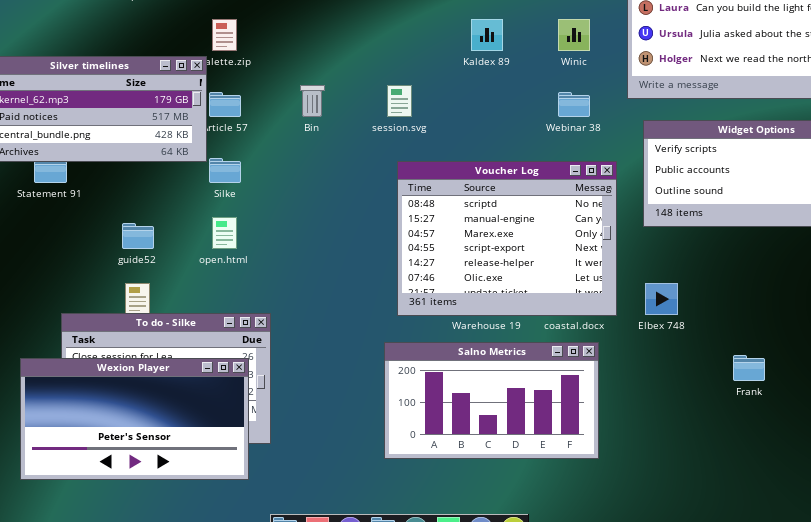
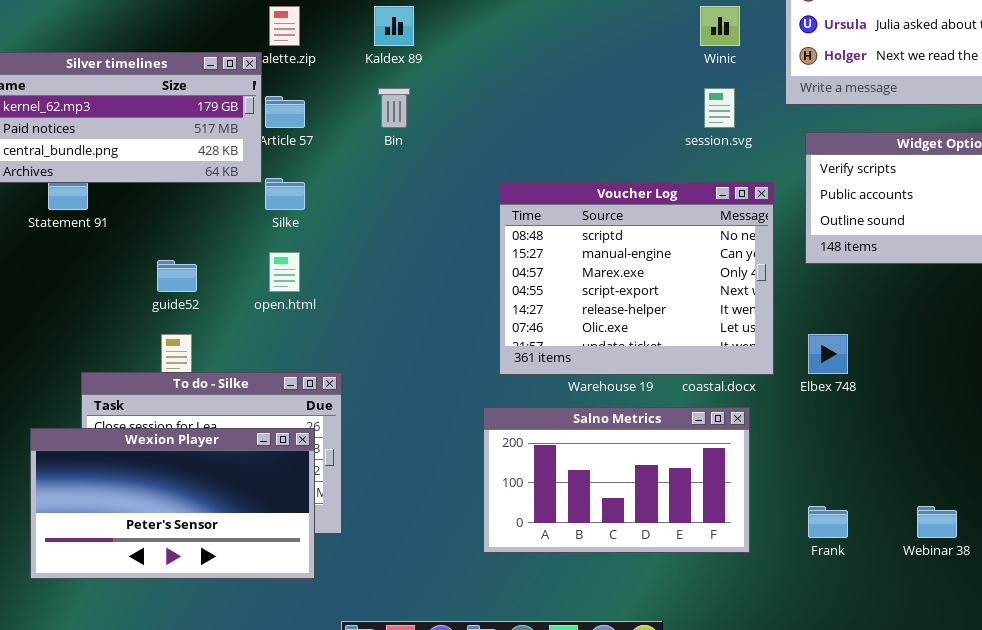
Kaldex 89: [471,19,503,51] -> [374,6,414,46], moved
session.svg: [387,85,412,117] -> [704,88,735,128], moved
Webinar 38: [558,92,590,117] -> [917,506,957,538], moved
Frank: [733,355,765,381] -> [808,506,848,538], moved

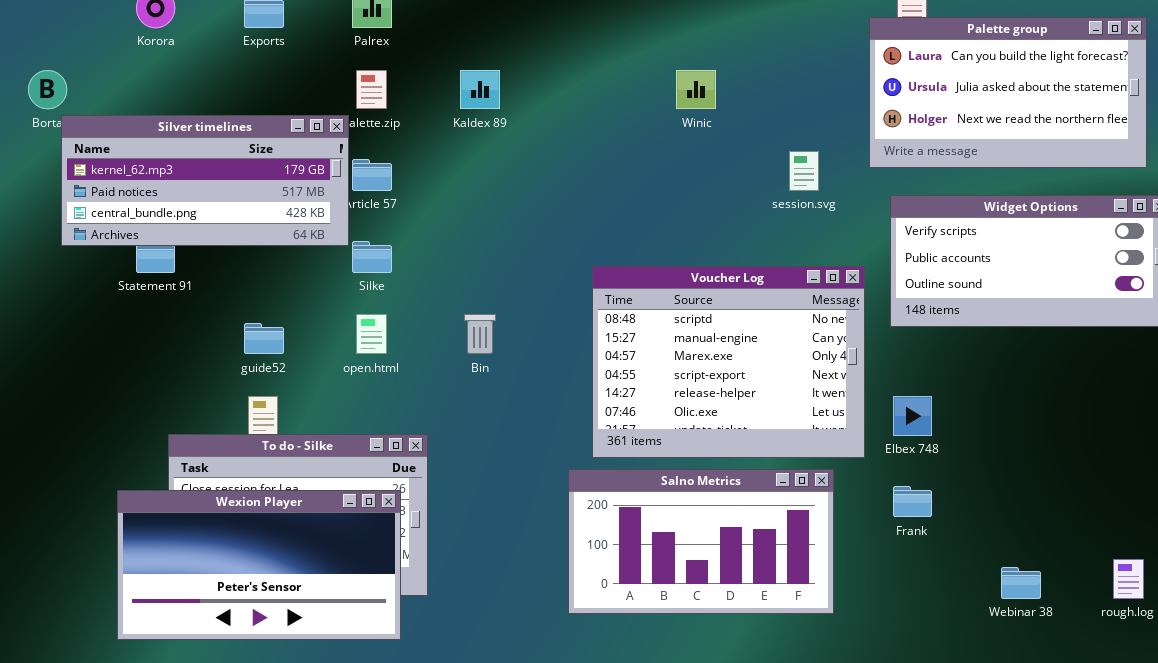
Winic: [700,6,740,46] -> [676,70,716,109], moved
Bin: [378,88,410,128] -> [464,314,496,354], moved
Voucher Log: [499,182,774,375] -> [592,266,865,458], moved
Frank: [808,506,848,538] -> [893,486,932,517], moved

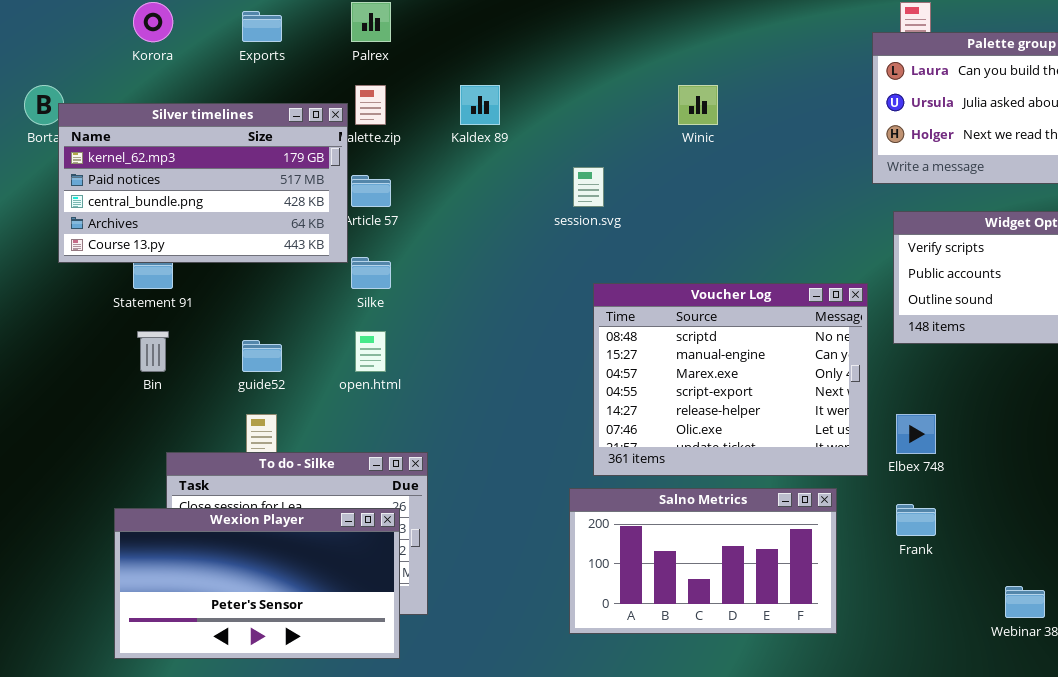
Silver timelines: [61,115,349,246] -> [58,103,348,263], resized
session.svg: [789,151,819,191] -> [573,167,604,207], moved
Bin: [464,314,496,354] -> [137,331,169,372], moved

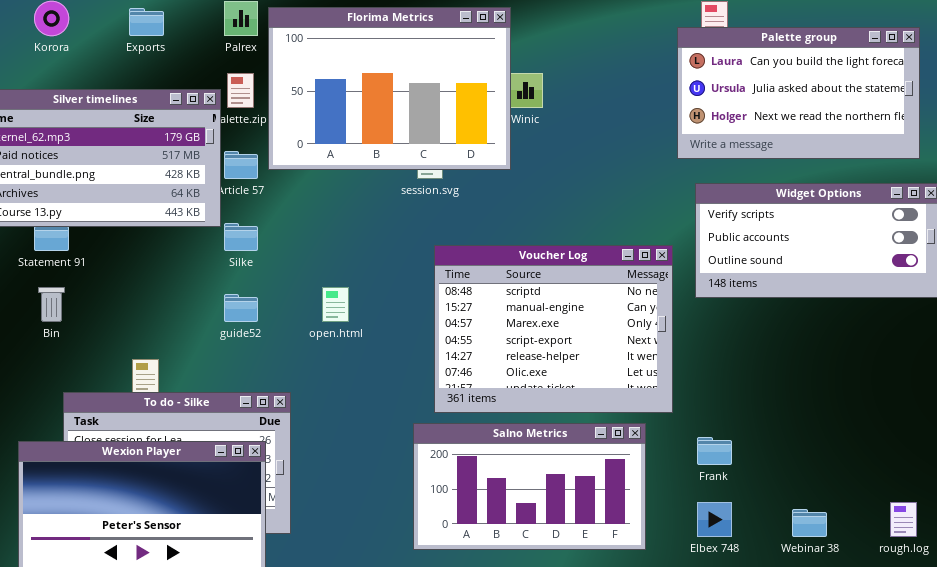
Florima Metrics: none -> [268,7,511,170], opened
open.html: [355,331,386,372] -> [322,287,349,322], moved
guide52: [242,340,282,372] -> [224,294,258,322], moved
Elbex 748: [896,414,936,454] -> [697,502,732,537], moved

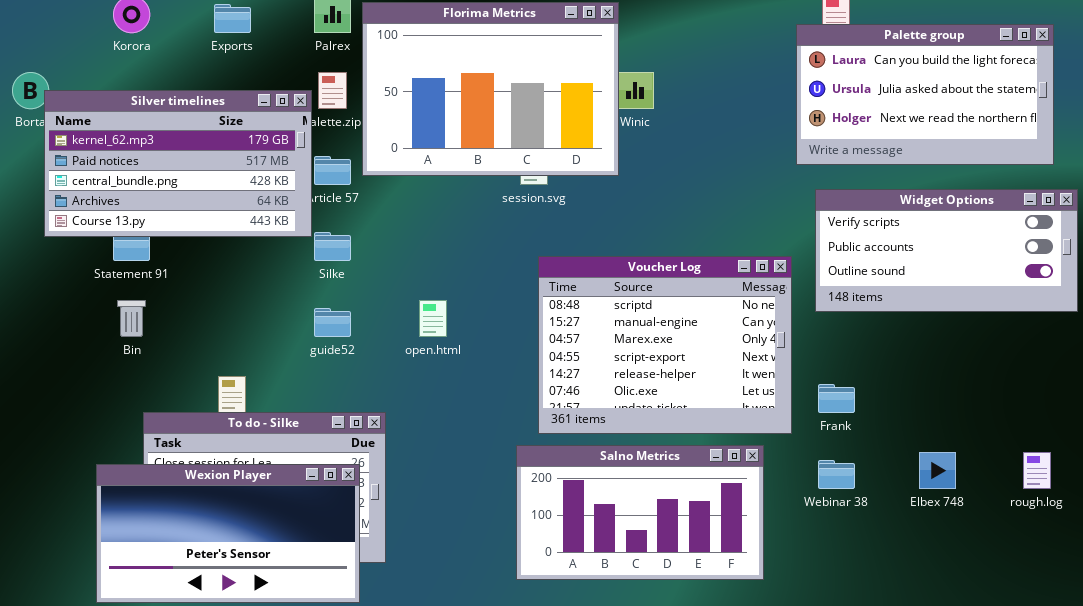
Frank: [697,437,732,465] -> [818,384,855,413], moved
Elbex 748: [697,502,732,537] -> [919,452,956,489], moved
rough.log: [890,502,917,537] -> [1023,452,1051,489], moved
Webinar 38: [792,509,827,537] -> [818,460,855,489], moved

